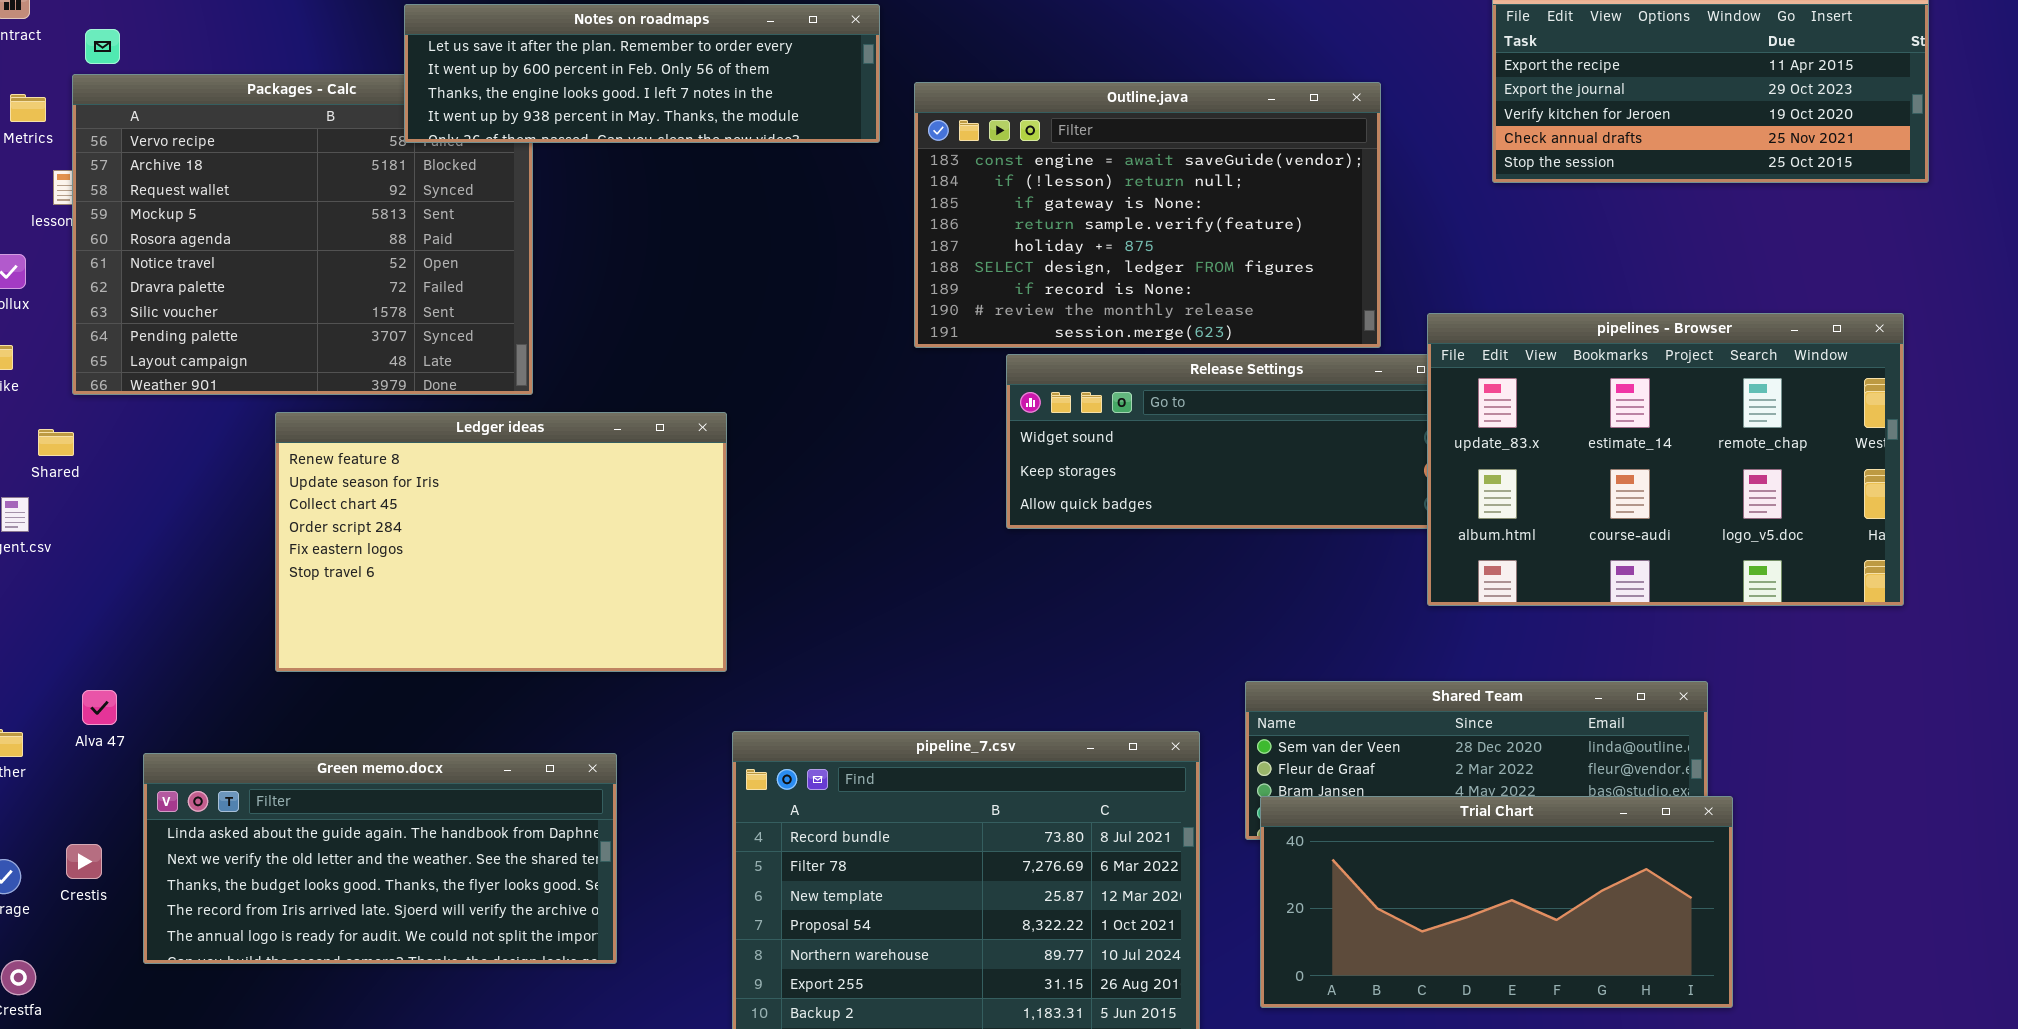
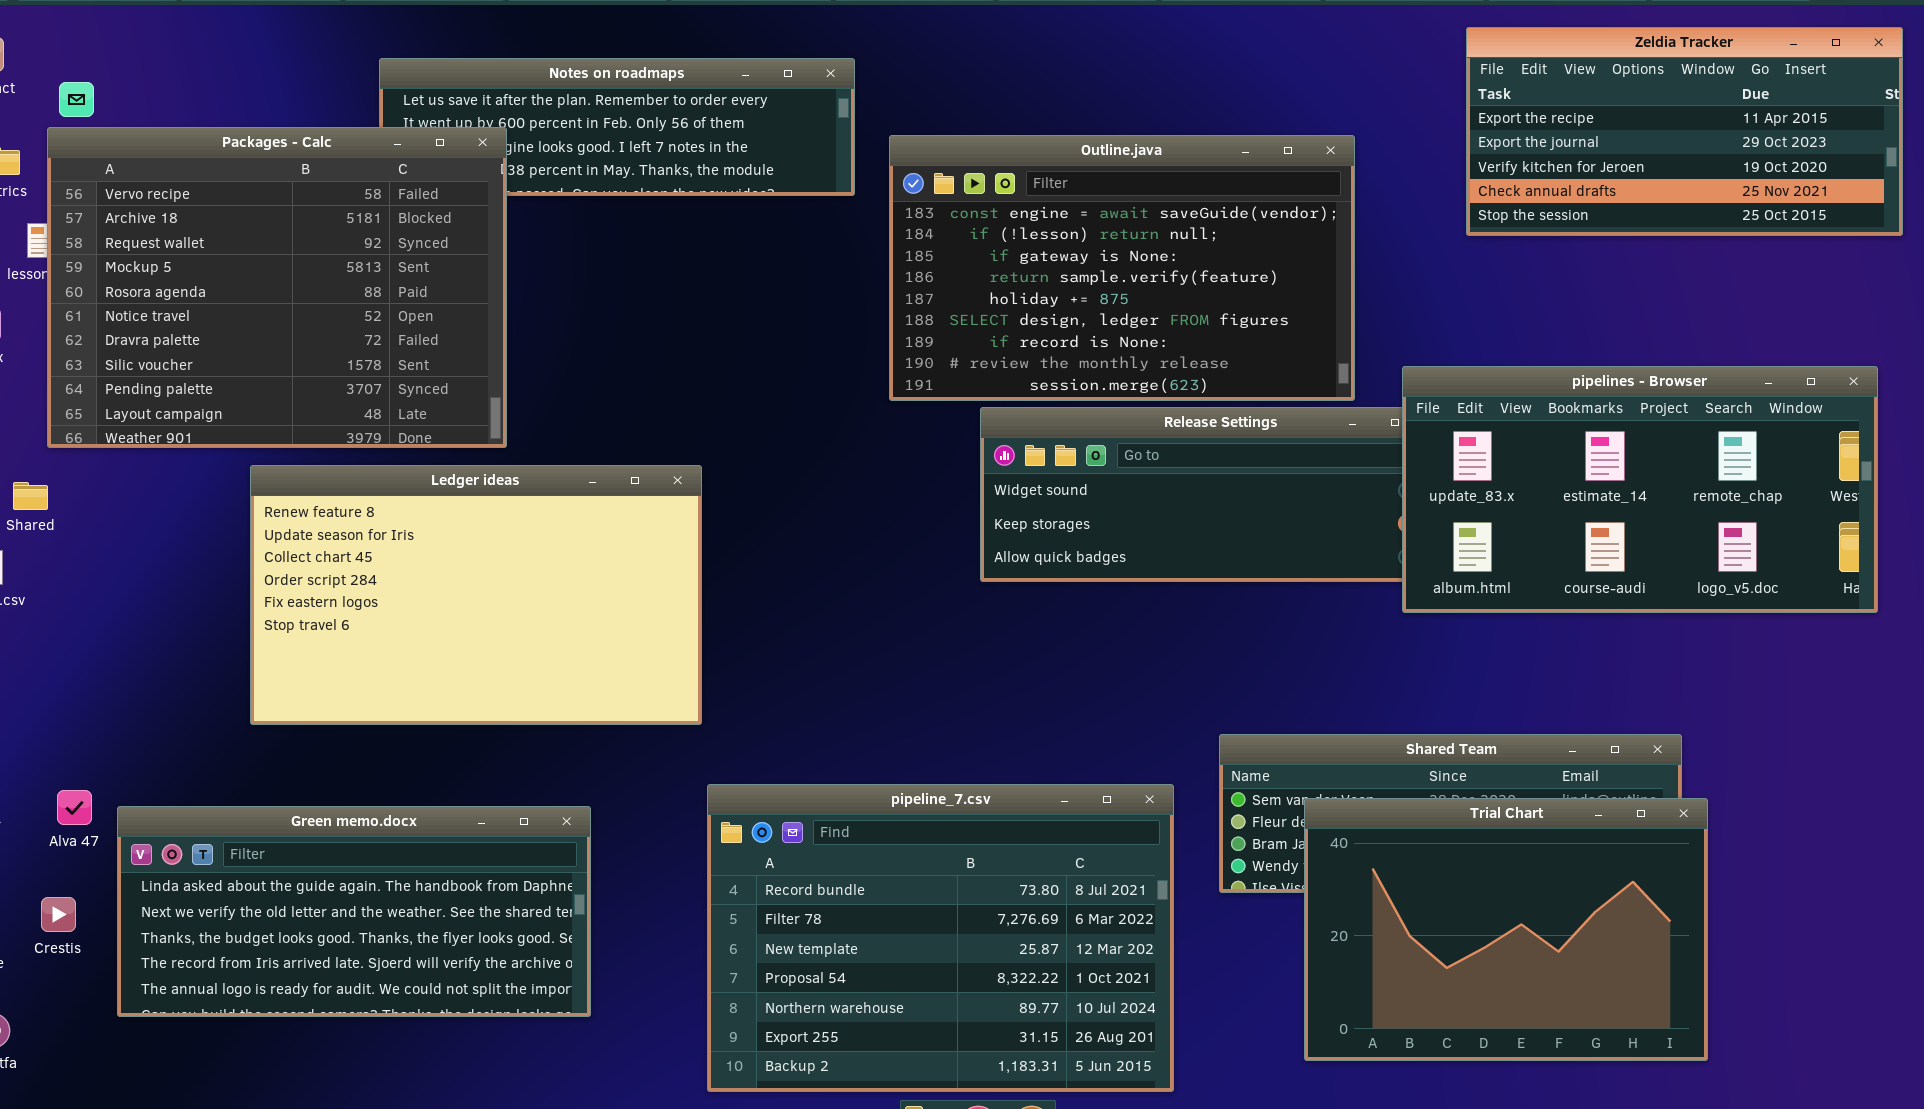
Packages - Calc: [72,74,533,395] -> [47,127,507,448], raised
pipelines - Browser: [1427,313,1904,606] -> [1402,366,1878,613], resized
Alva 47: [82,690,117,725] -> [57,790,92,825], moved
Trial Chart: [1260,796,1733,1008] -> [1304,798,1708,1061], resized

